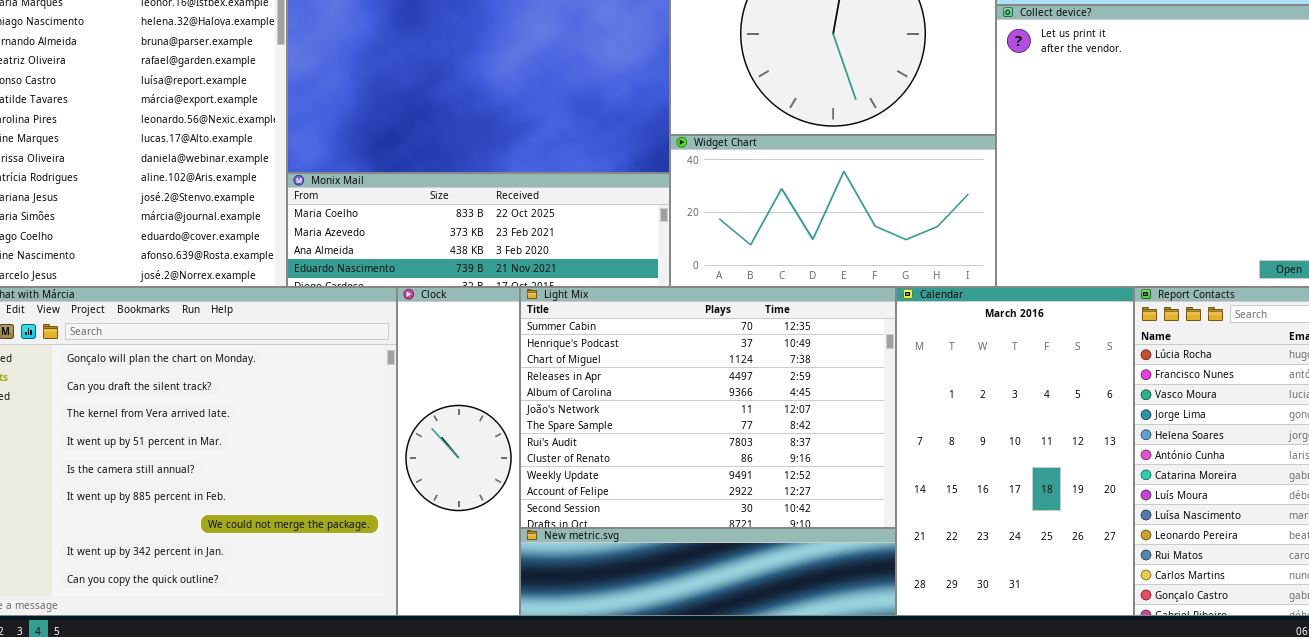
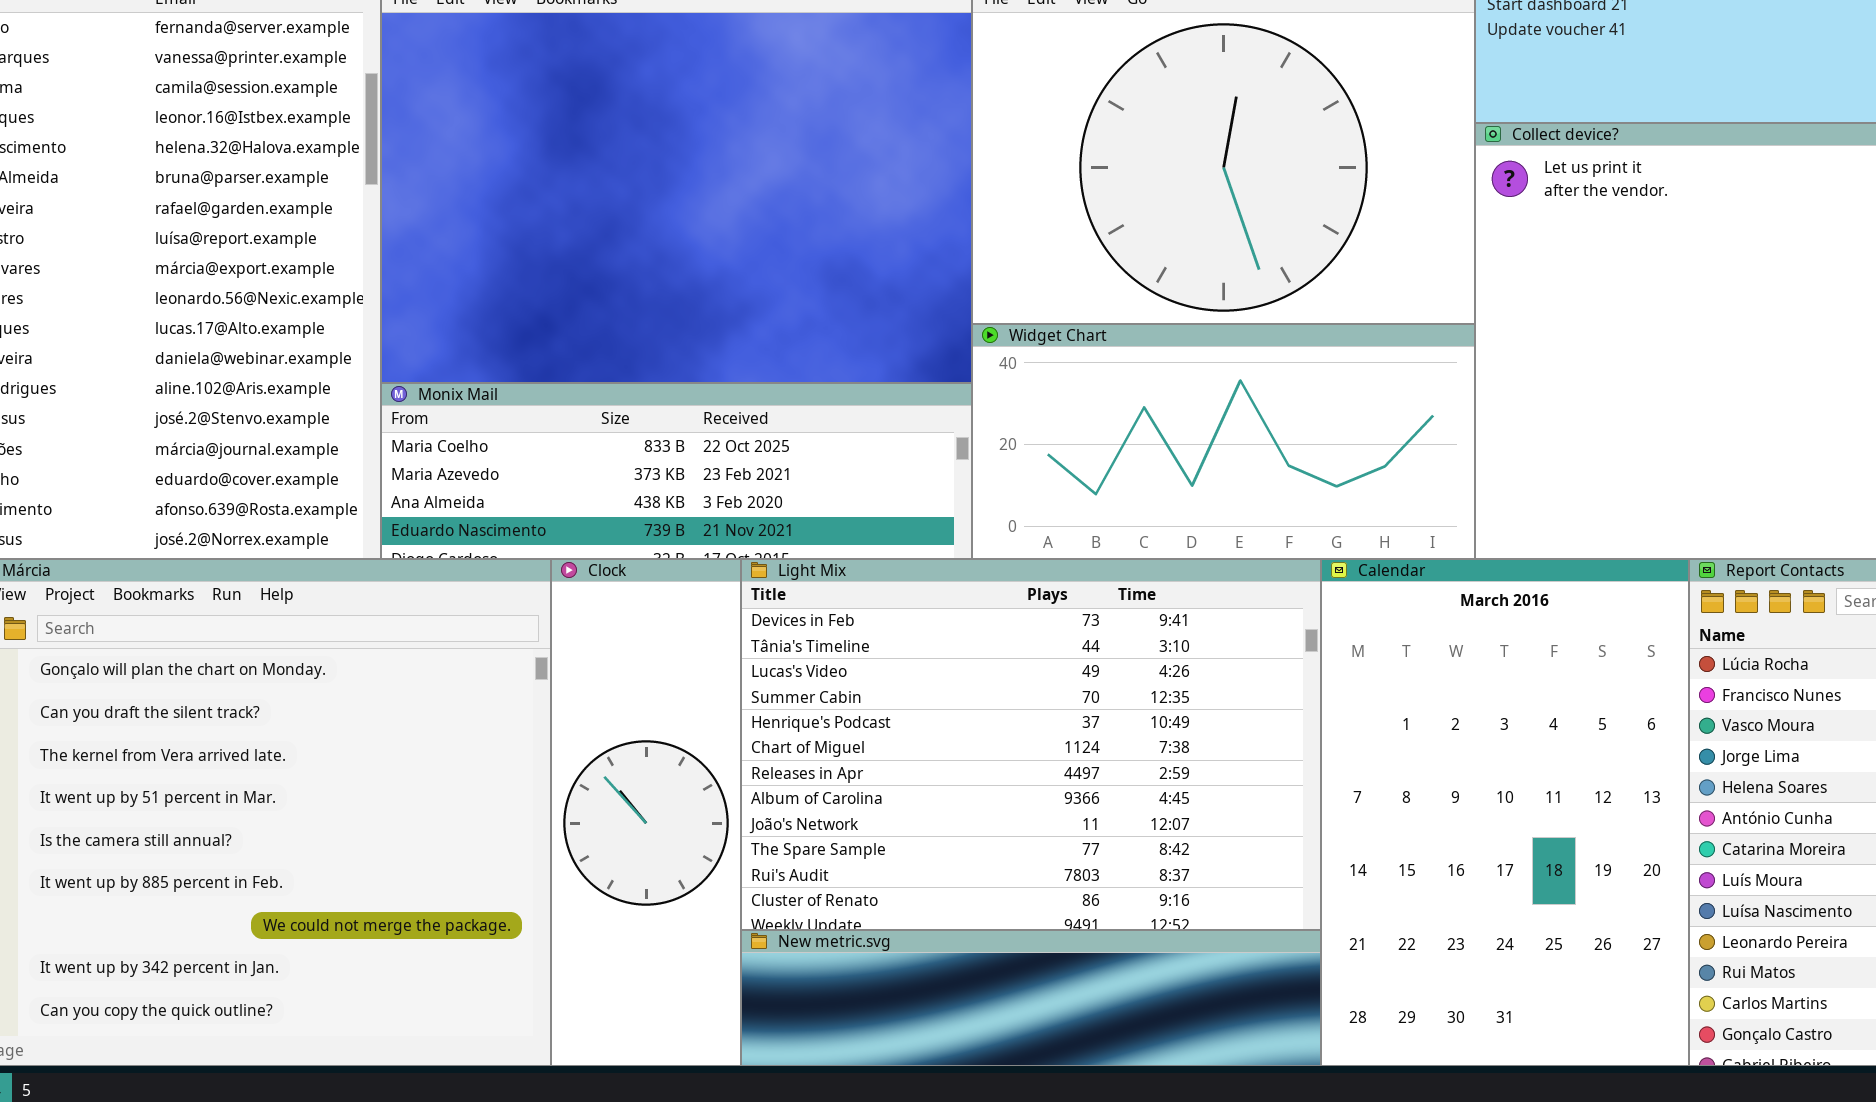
Light Mix: [520,287,896,528] -> [741,559,1321,930], scrolled up 3 rows

